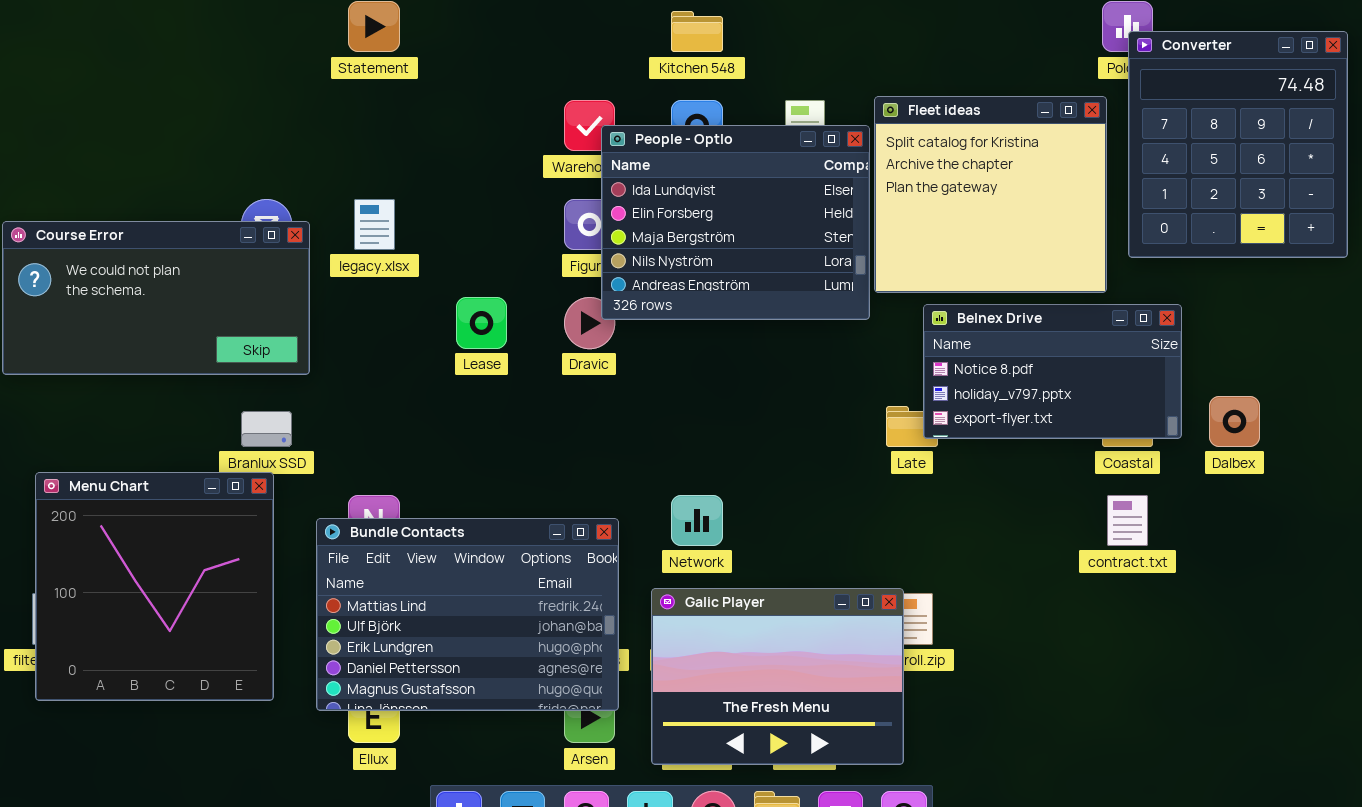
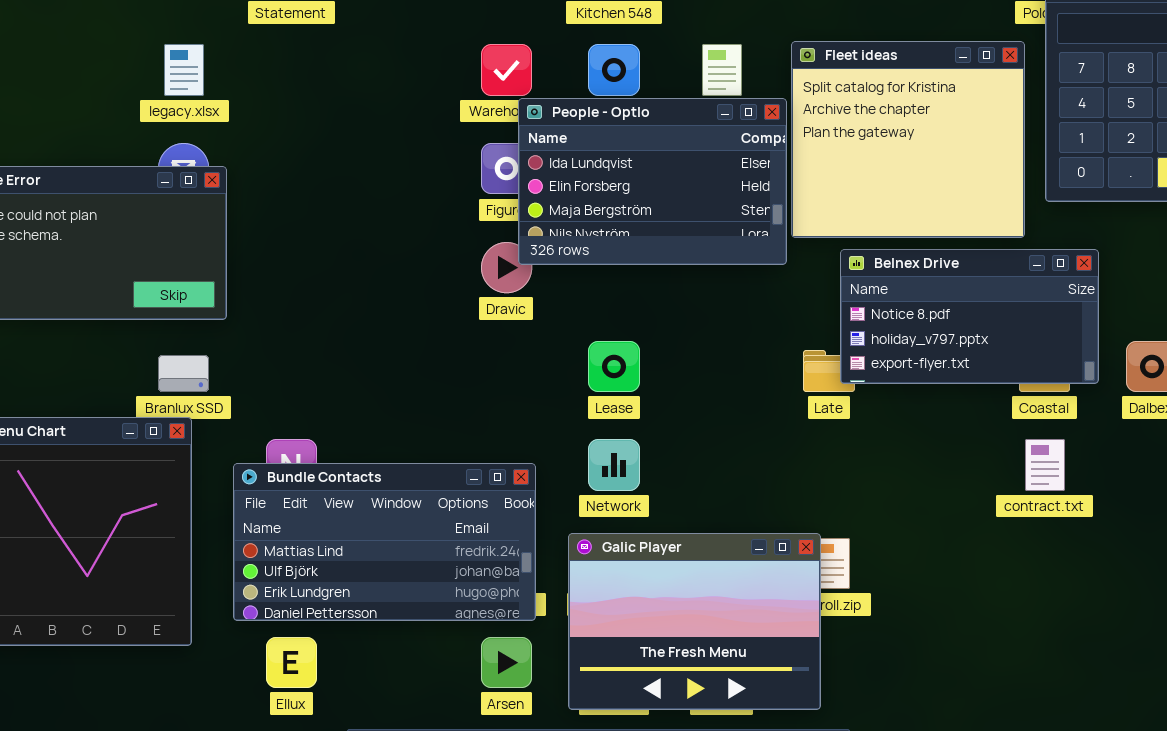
People - Optlo: [601,125,870,320] -> [518,98,787,265], resized
legacy.xlsx: [354,199,395,250] -> [164,44,204,96], moved
Lease: [456,297,507,349] -> [588,341,640,392], moved
Bundle Contacts: [316,518,619,711] -> [233,463,536,621], resized

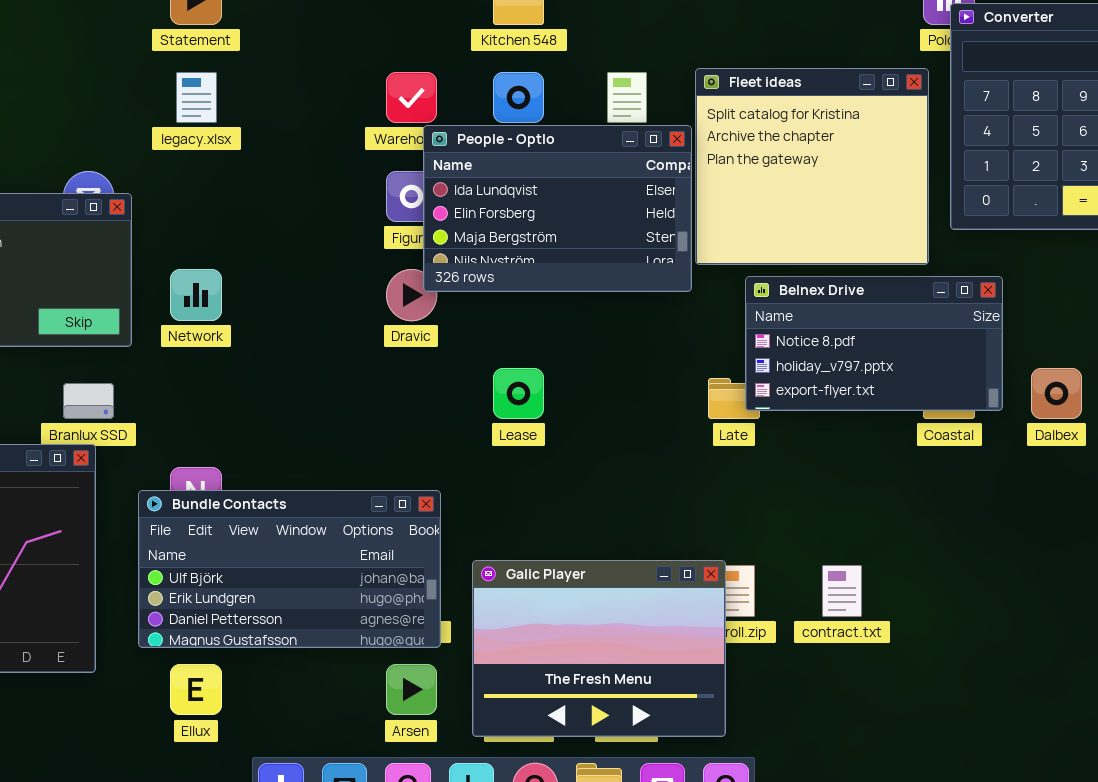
legacy.xlsx: [164,44,204,96] -> [176,72,217,123], moved
Network: [588,439,640,491] -> [170,269,222,321], moved
contract.txt: [1025,439,1065,491] -> [822,565,862,617], moved
Bundle Contacts: [233,463,536,621] -> [138,490,441,648], scrolled down 1 row

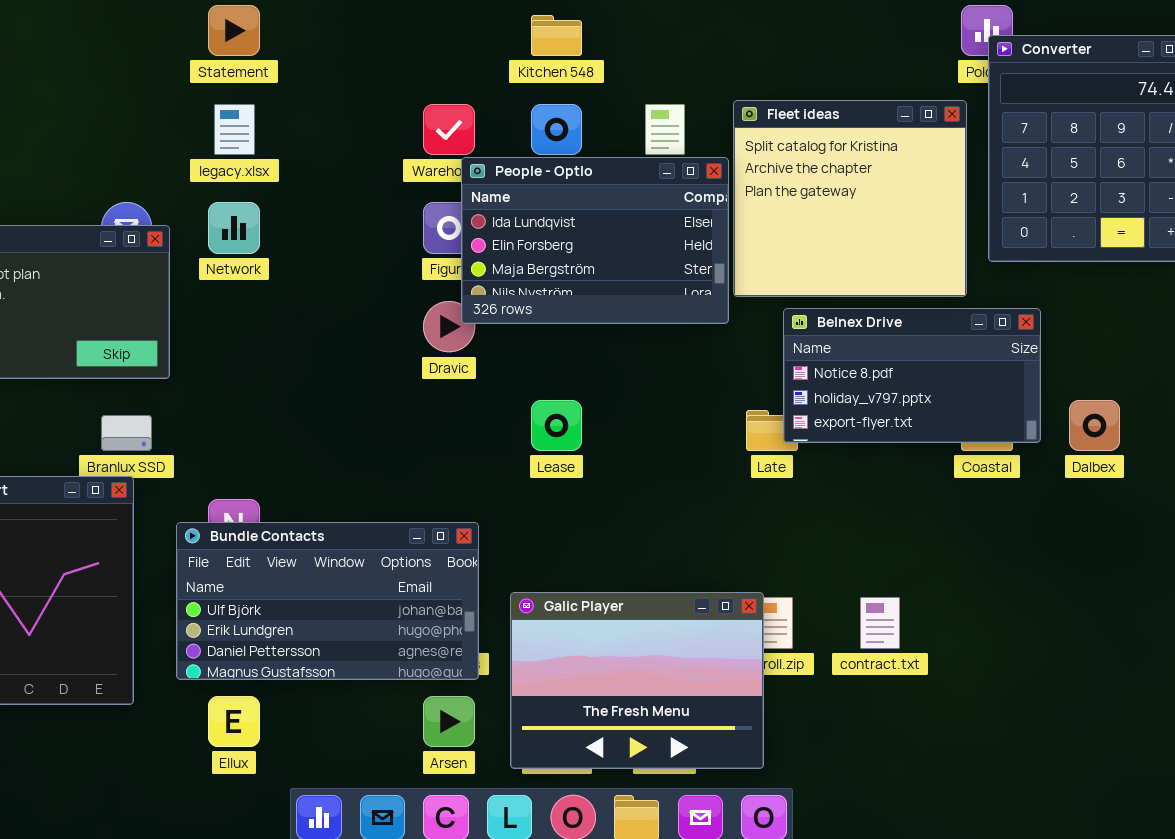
Network: [170,269,222,321] -> [208,202,260,254], moved

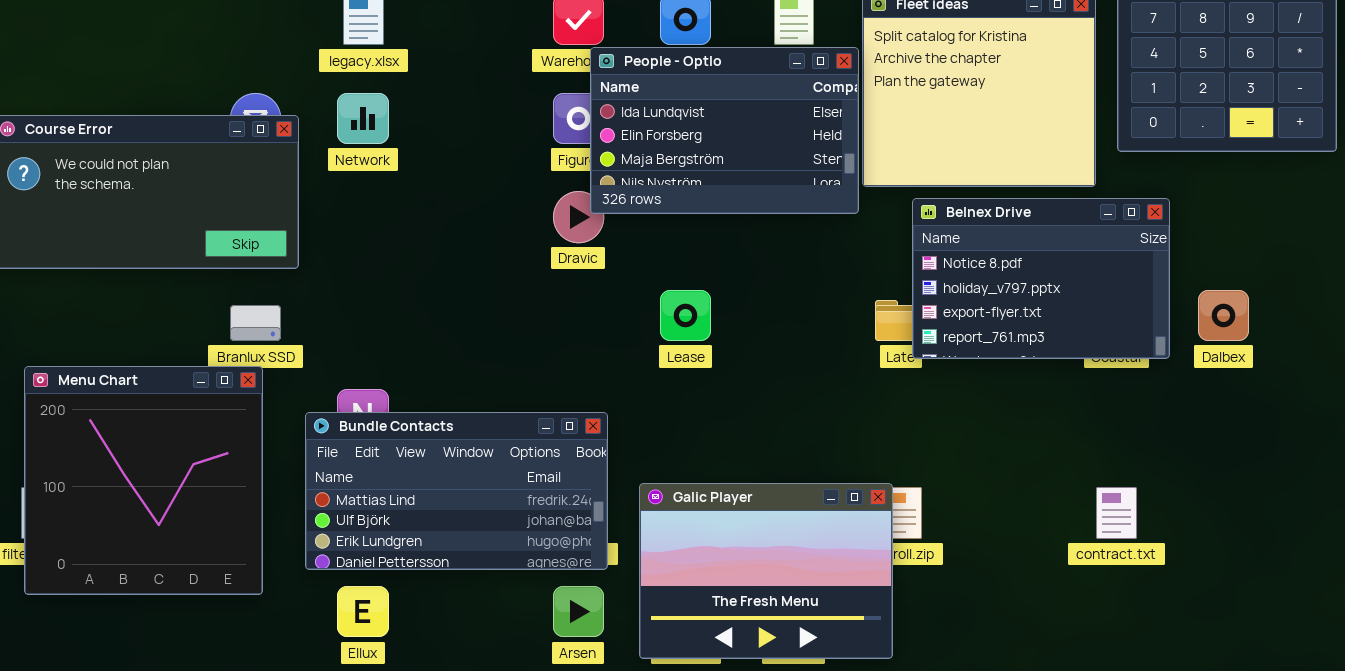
Belnex Drive: [783,308,1041,443] -> [912,198,1170,359], resized
Bundle Contacts: [176,522,479,680] -> [305,412,608,570], scrolled up 1 row
contract.txt: [860,597,900,649] -> [1096,487,1137,539], moved

